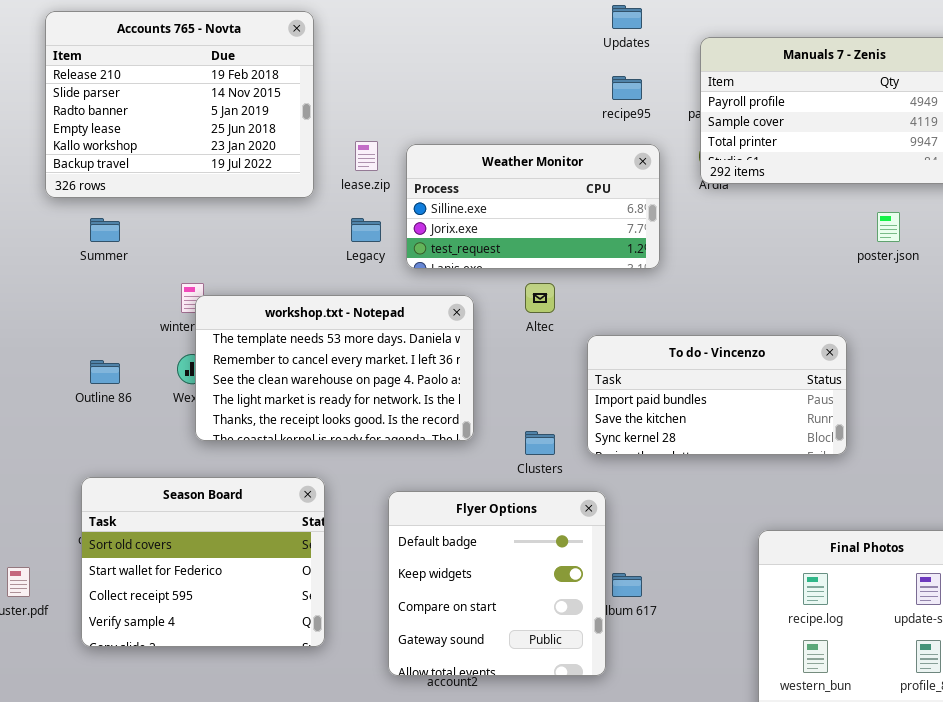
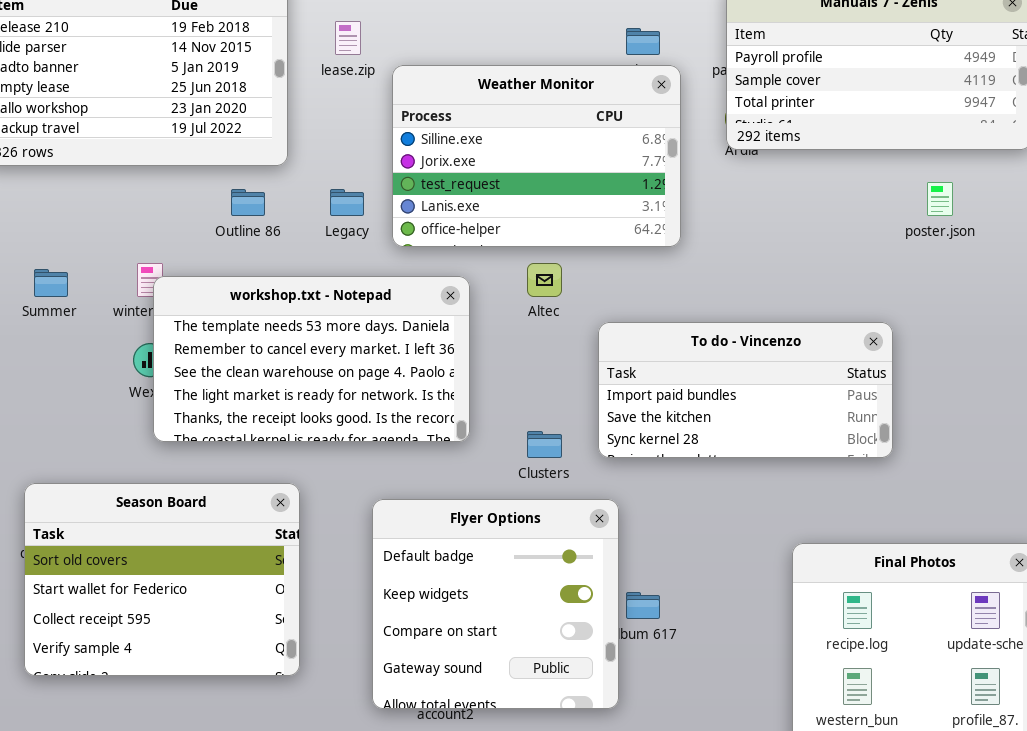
lease.zip: [355,141,378,171] -> [335,21,361,55], moved
Weather Monitor: [406,144,660,269] -> [392,65,681,247], resized
Summer: [90,218,120,242] -> [34,269,68,297], moved
Outline 86: [90,360,120,384] -> [231,189,265,216], moved

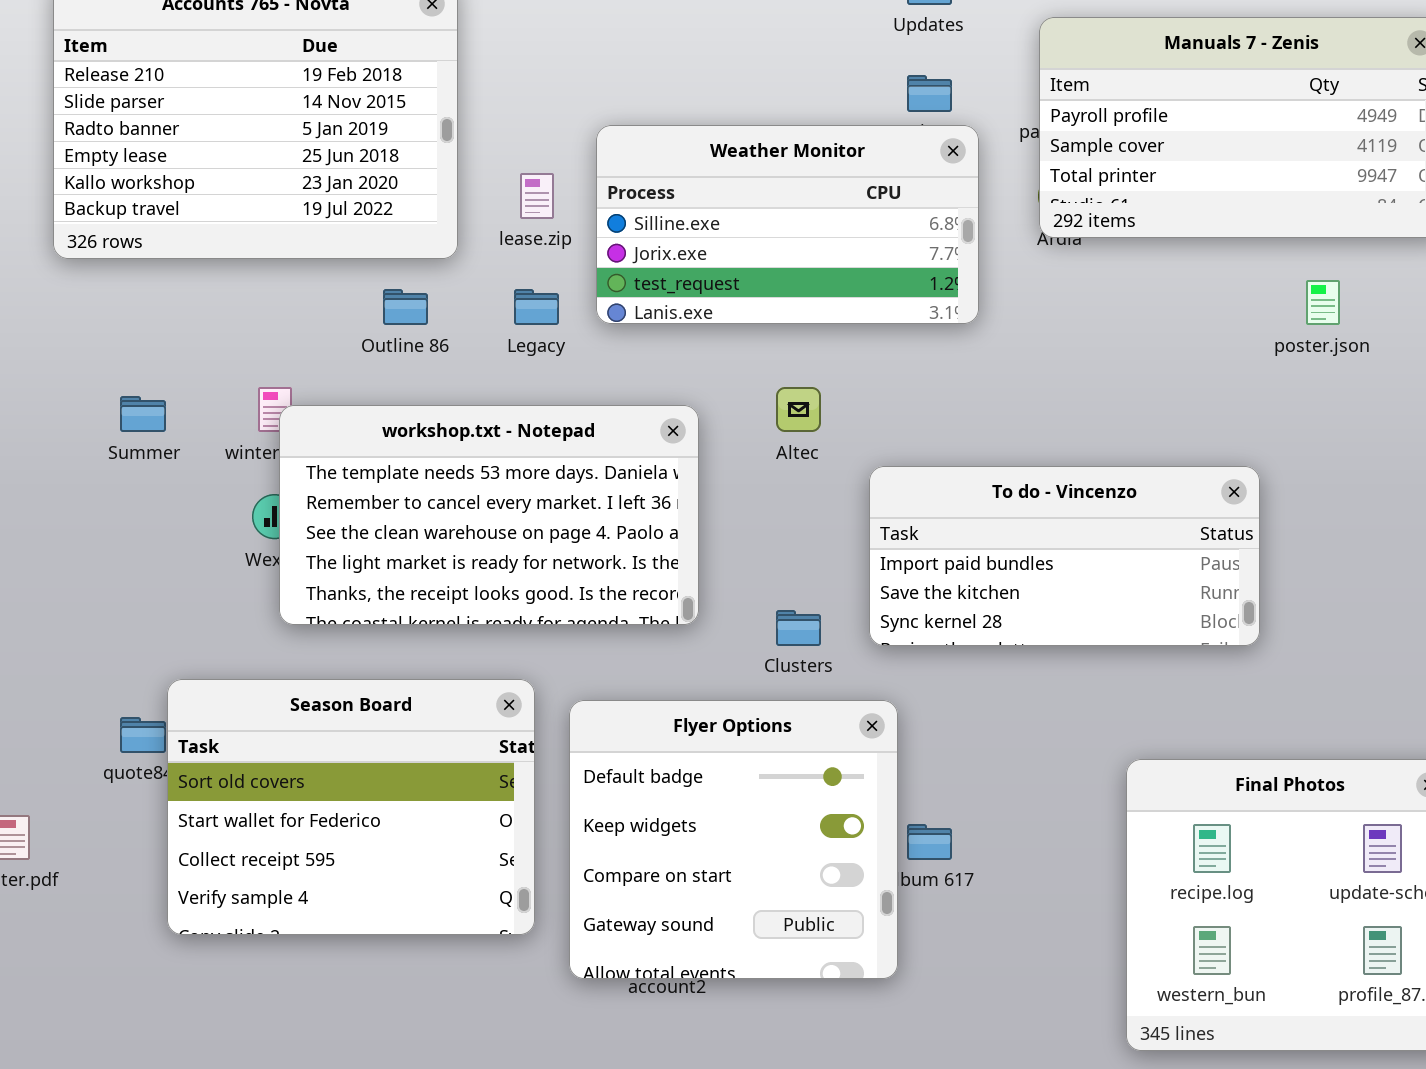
lease.zip: [335,21,361,55] -> [520,173,554,219], moved
Weather Monitor: [392,65,681,247] -> [596,125,979,324], resized
Season Board: [24,483,300,676] -> [167,679,535,935], moved

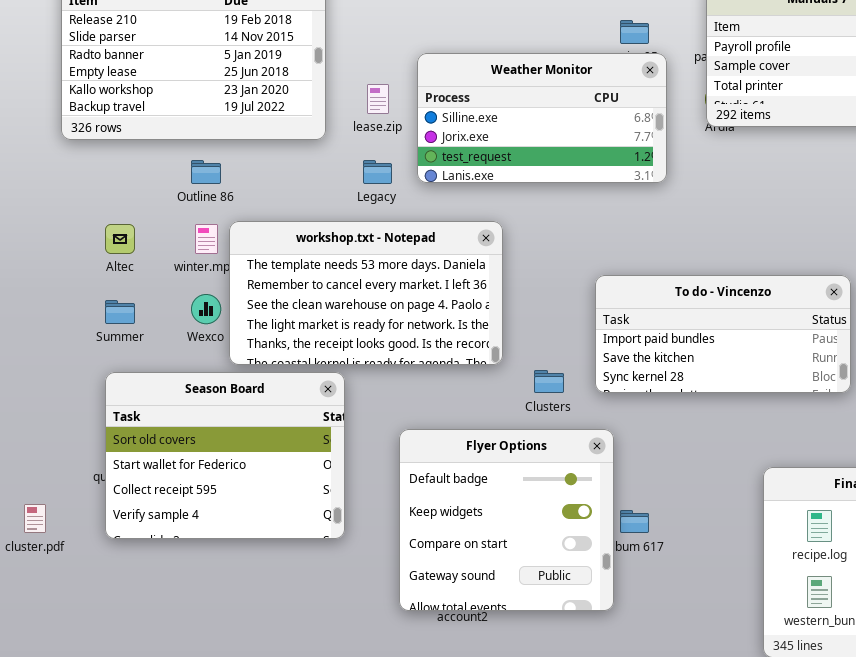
Outline 86: [383,289,428,325] -> [191,160,221,184], moved
Altec: [776,387,821,432] -> [105,224,135,254], moved
Summer: [120,396,166,432] -> [105,300,135,324], moved
workshop.txt - Notepad: [279,405,699,625] -> [229,221,503,365], moved
Season Board: [167,679,535,935] -> [105,372,345,539], moved

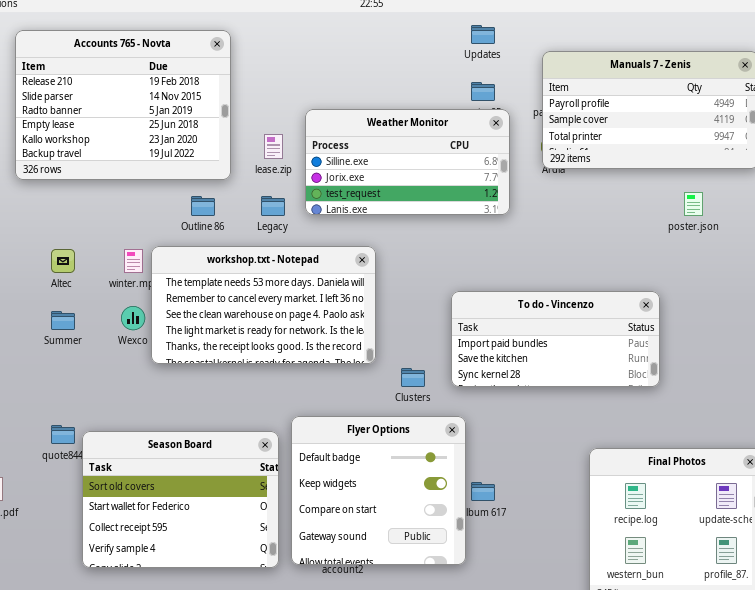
Outline 86: [191,160,221,184] -> [191,196,215,216], moved
Season Board: [105,372,345,539] -> [82,431,279,568], moved

